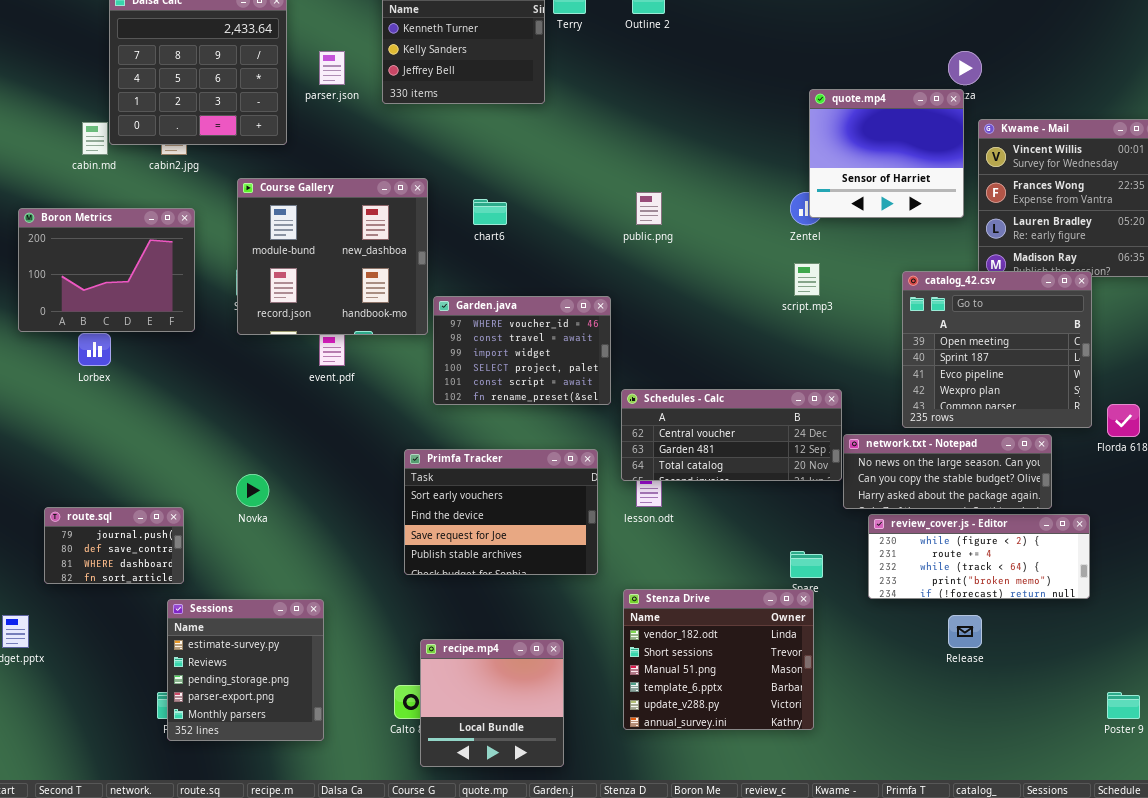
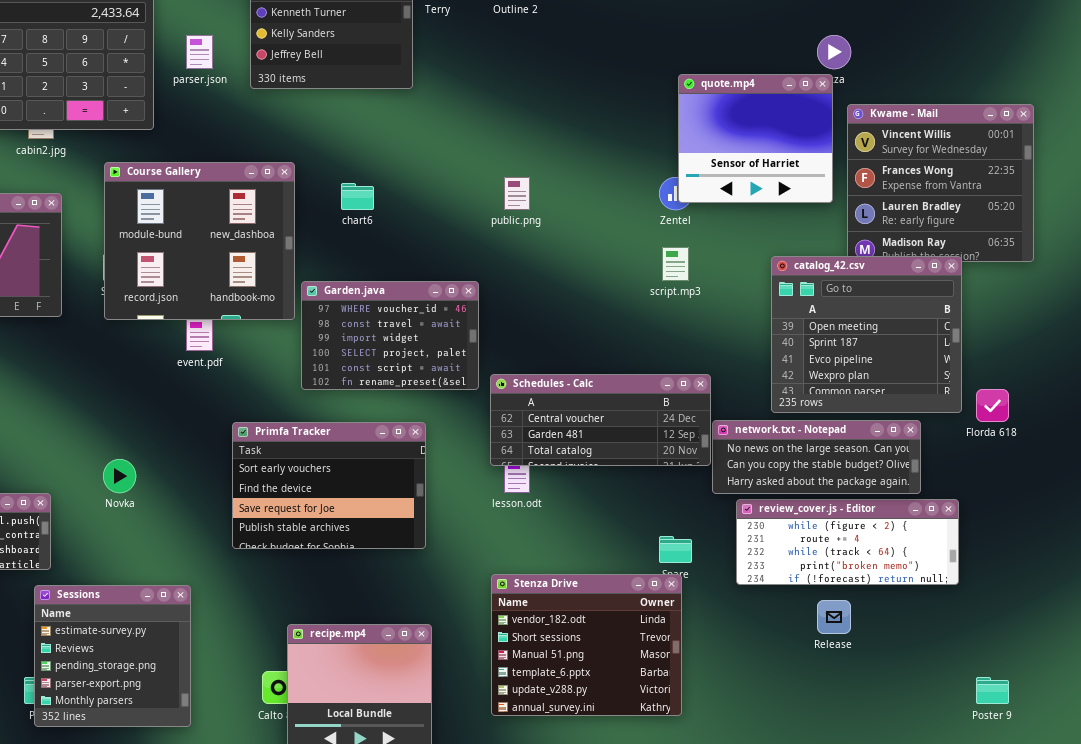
Primfa Tracker: [404,449,598,575] -> [232,422,426,549], moved

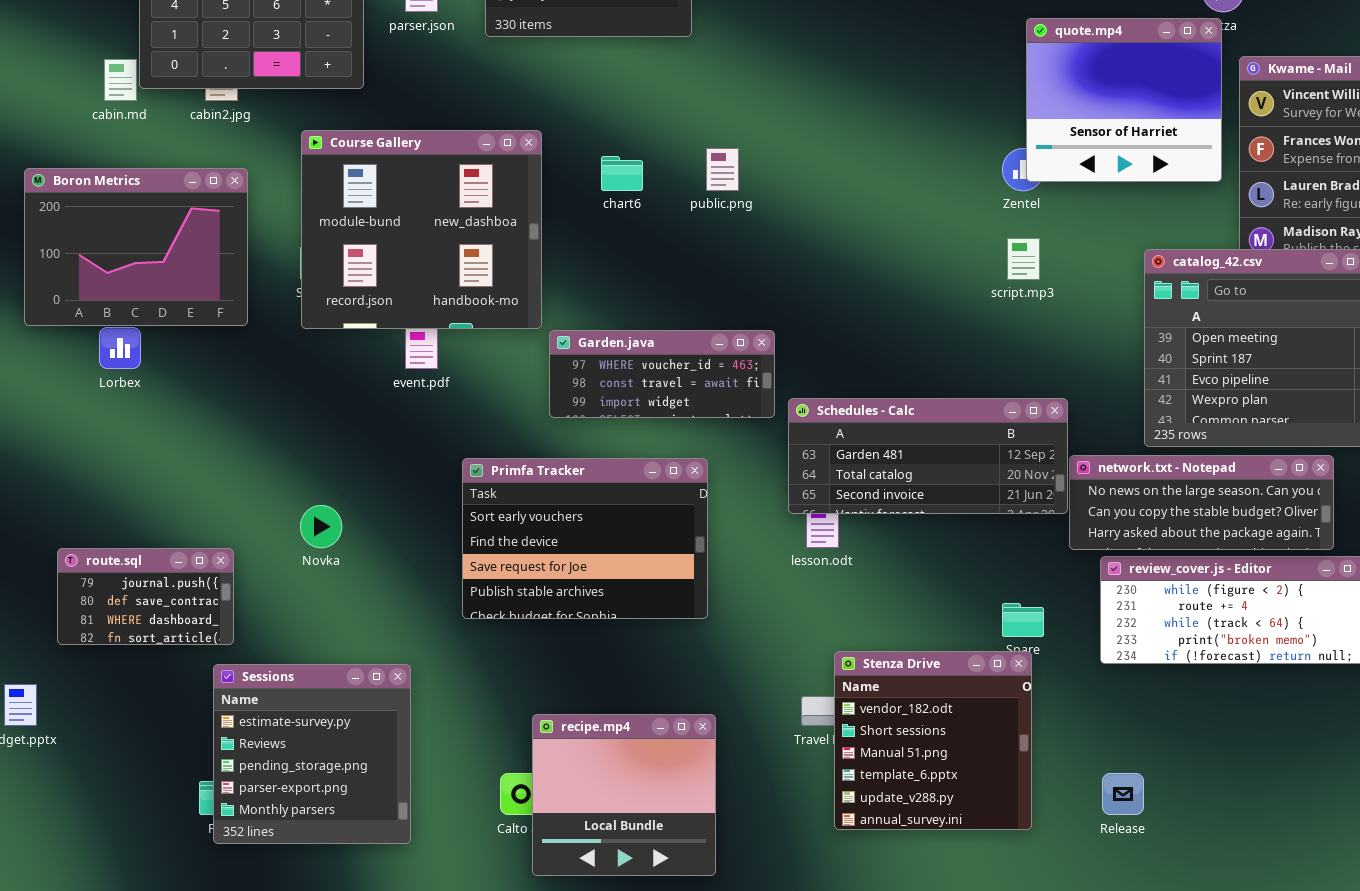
public.png: [504,177,530,210] -> [706,148,739,191], moved
Garden.java: [301,281,479,390] -> [549,330,775,418], resized
Schedules - Calc: [490,374,711,466] -> [788,398,1068,514], scrolled down 1 row
Stenza Drive: [491,574,682,716] -> [834,651,1032,830], resized
Release: [817,600,851,634] -> [1102,773,1144,815], moved

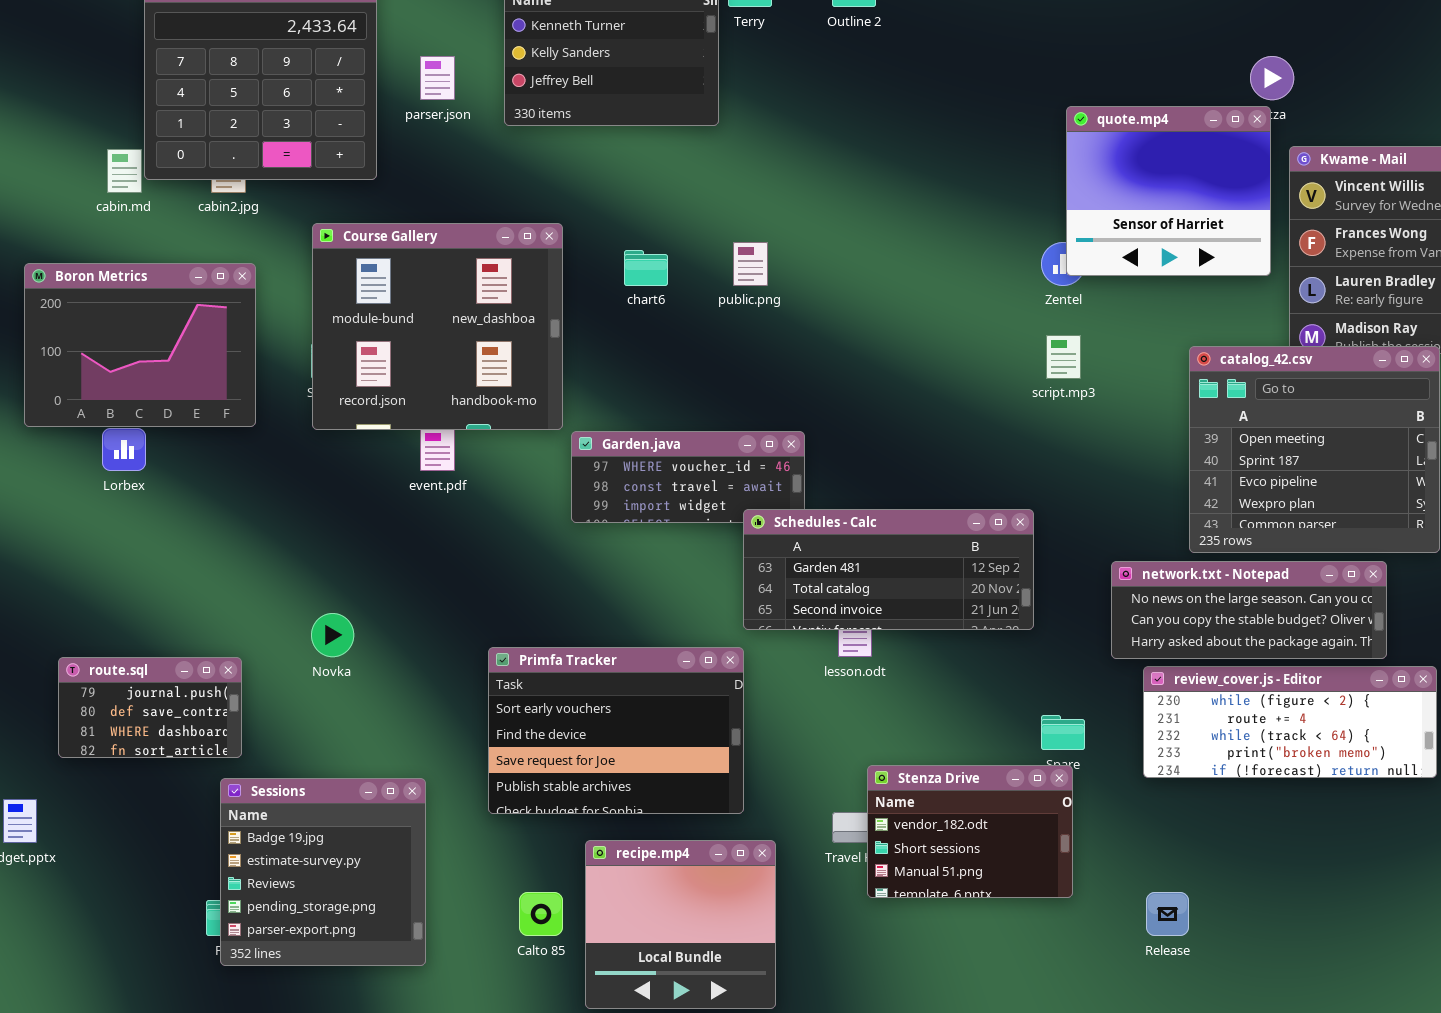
Schedules - Calc: [788,398,1068,514] -> [743,509,1034,630], moved
Primfa Tracker: [462,458,708,619] -> [488,647,744,814], moved
Stenza Drive: [834,651,1032,830] -> [867,765,1073,898], resized
Sessions: [213,664,411,844] -> [220,778,426,966], scrolled up 1 row
recipe.mp4: [532,714,716,876] -> [585,840,776,1009], moved

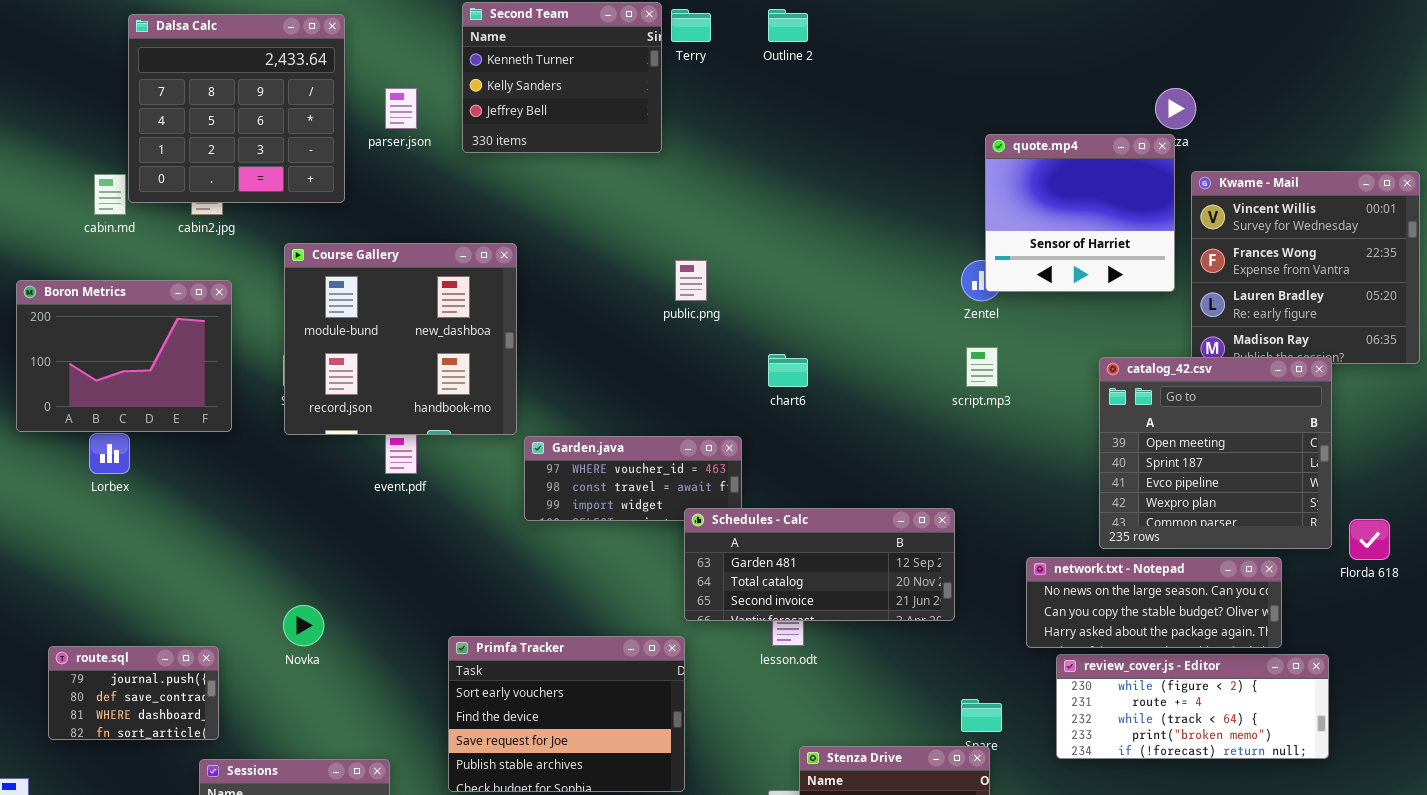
chart6: [624,250,668,286] -> [768,354,808,387], moved

